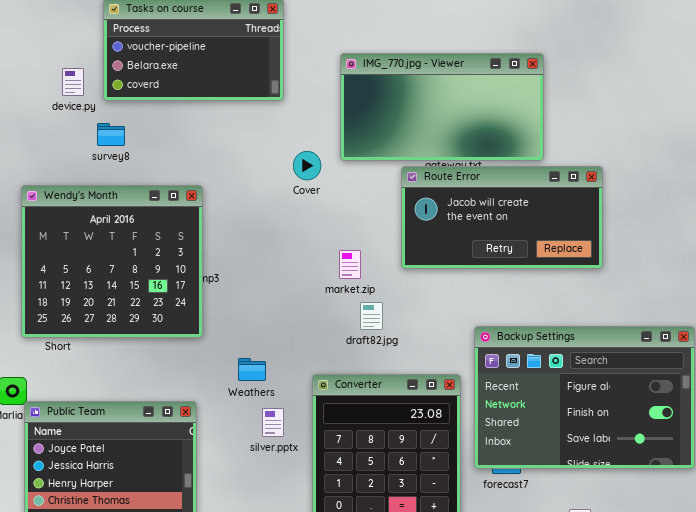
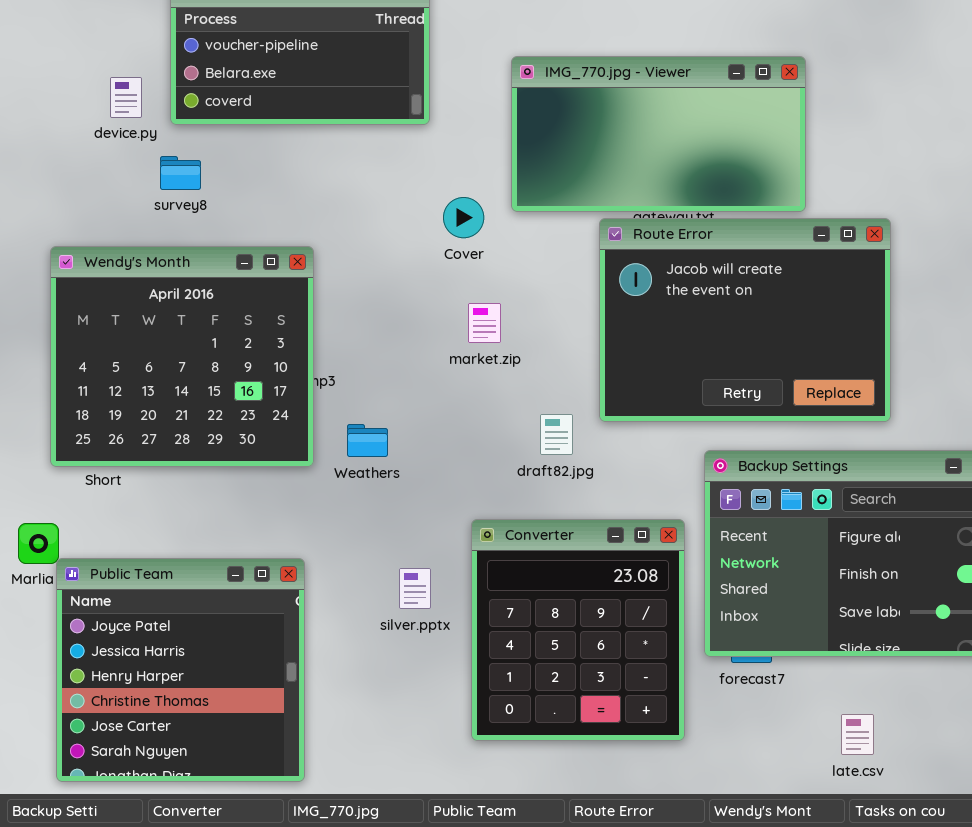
Route Error: [401,166,603,269] -> [599,218,891,422], resized
market.zip: [339,250,361,279] -> [468,303,501,343], moved
Weathers: [238,358,266,381] -> [347,424,388,457], moved

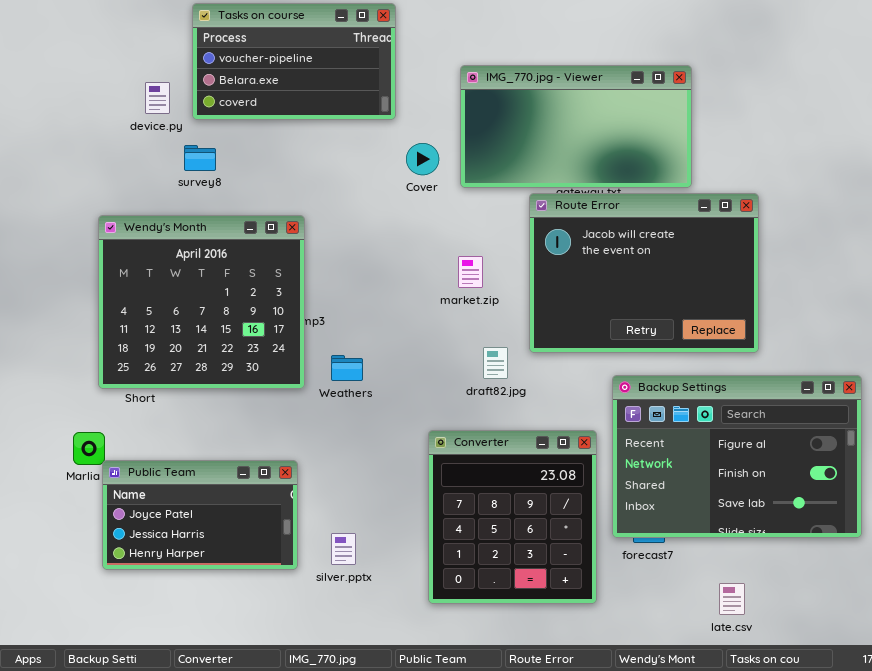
Cover: [443,197,484,238] -> [406,143,439,175], moved
market.zip: [468,303,501,343] -> [458,256,483,288], moved
Public Team: [56,558,305,782] -> [102,460,298,570], resized
silver.pptx: [399,568,431,609] -> [331,533,356,565], moved

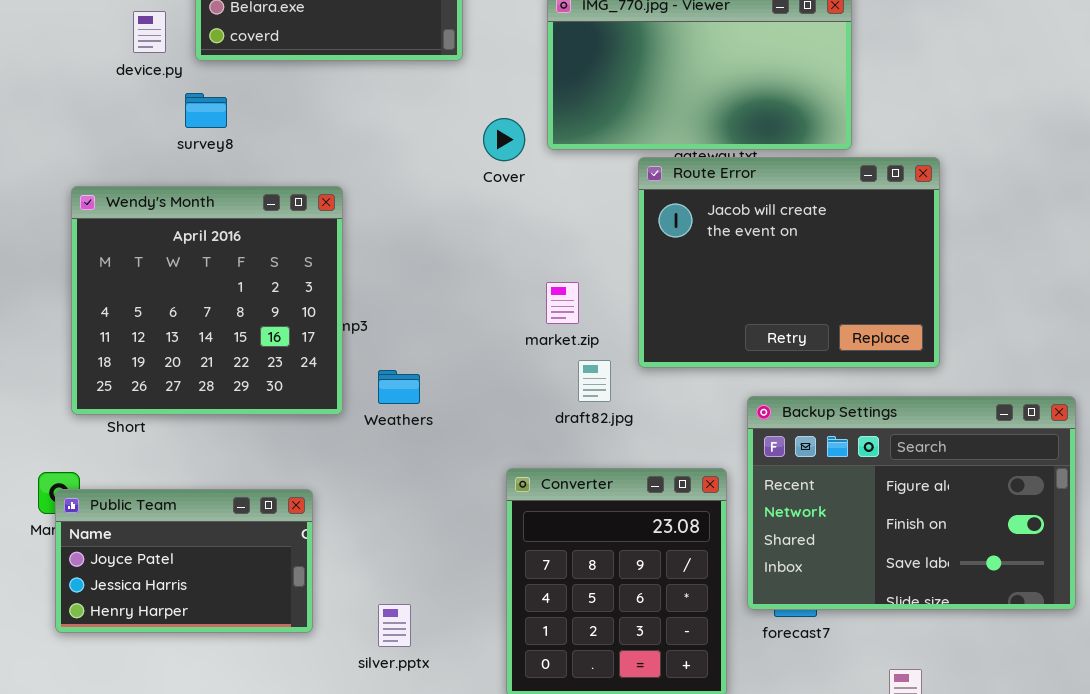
Cover: [406,143,439,175] -> [483,118,525,161], moved
market.zip: [458,256,483,288] -> [546,282,579,324], moved
Public Team: [102,460,298,570] -> [55,489,313,633], moved

